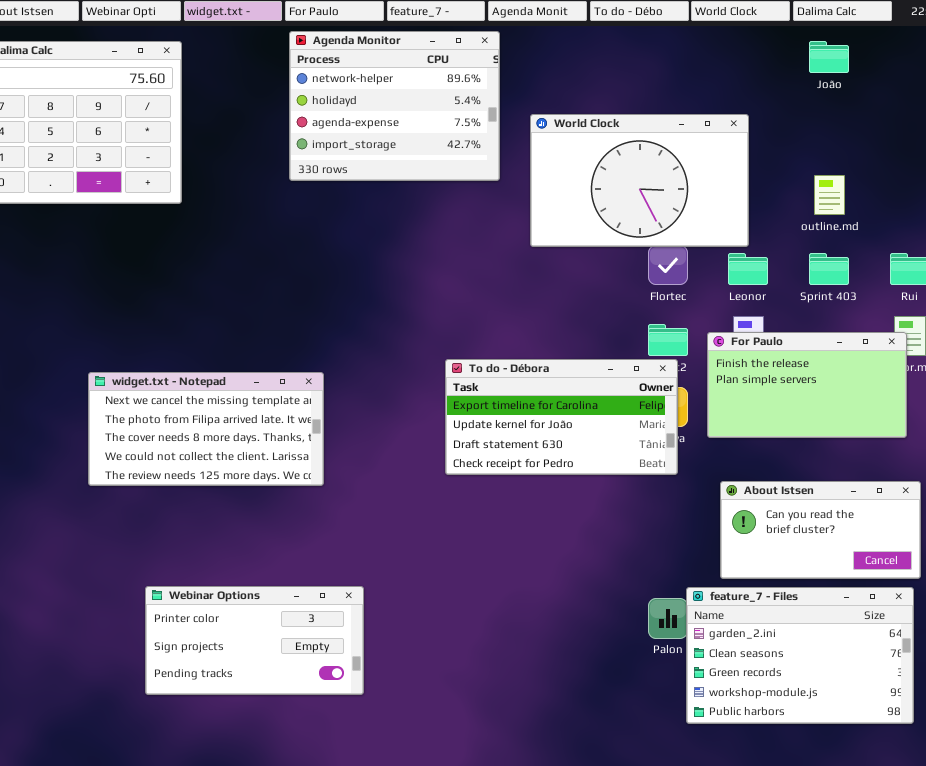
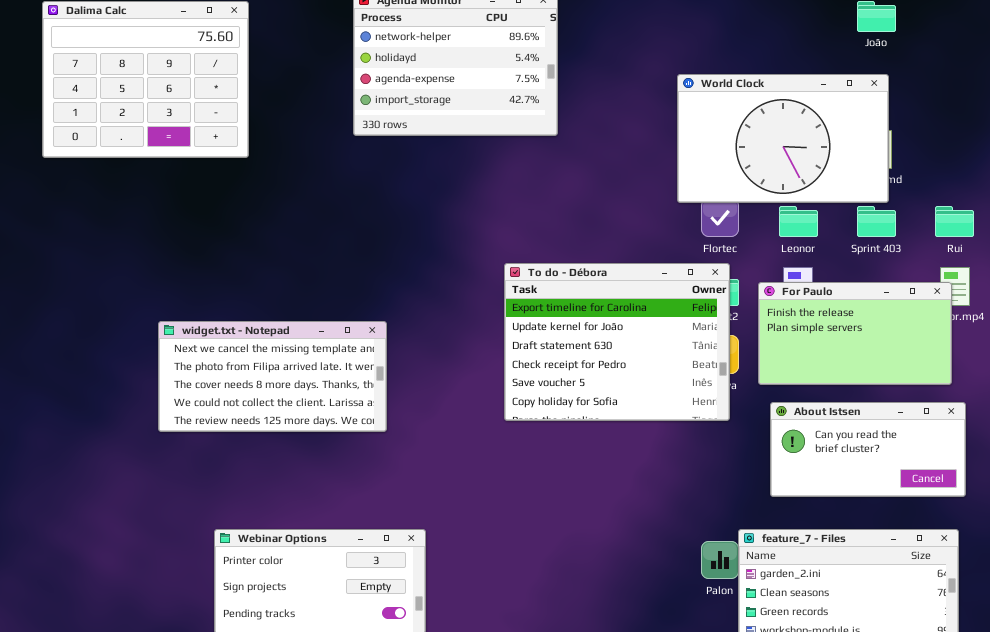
World Clock: [530,114,749,247] -> [677,74,889,203], moved
To do - Débora: [445,359,678,475] -> [504,263,730,421], resized
About Istsen: [720,481,921,579] -> [770,402,966,497], moved

